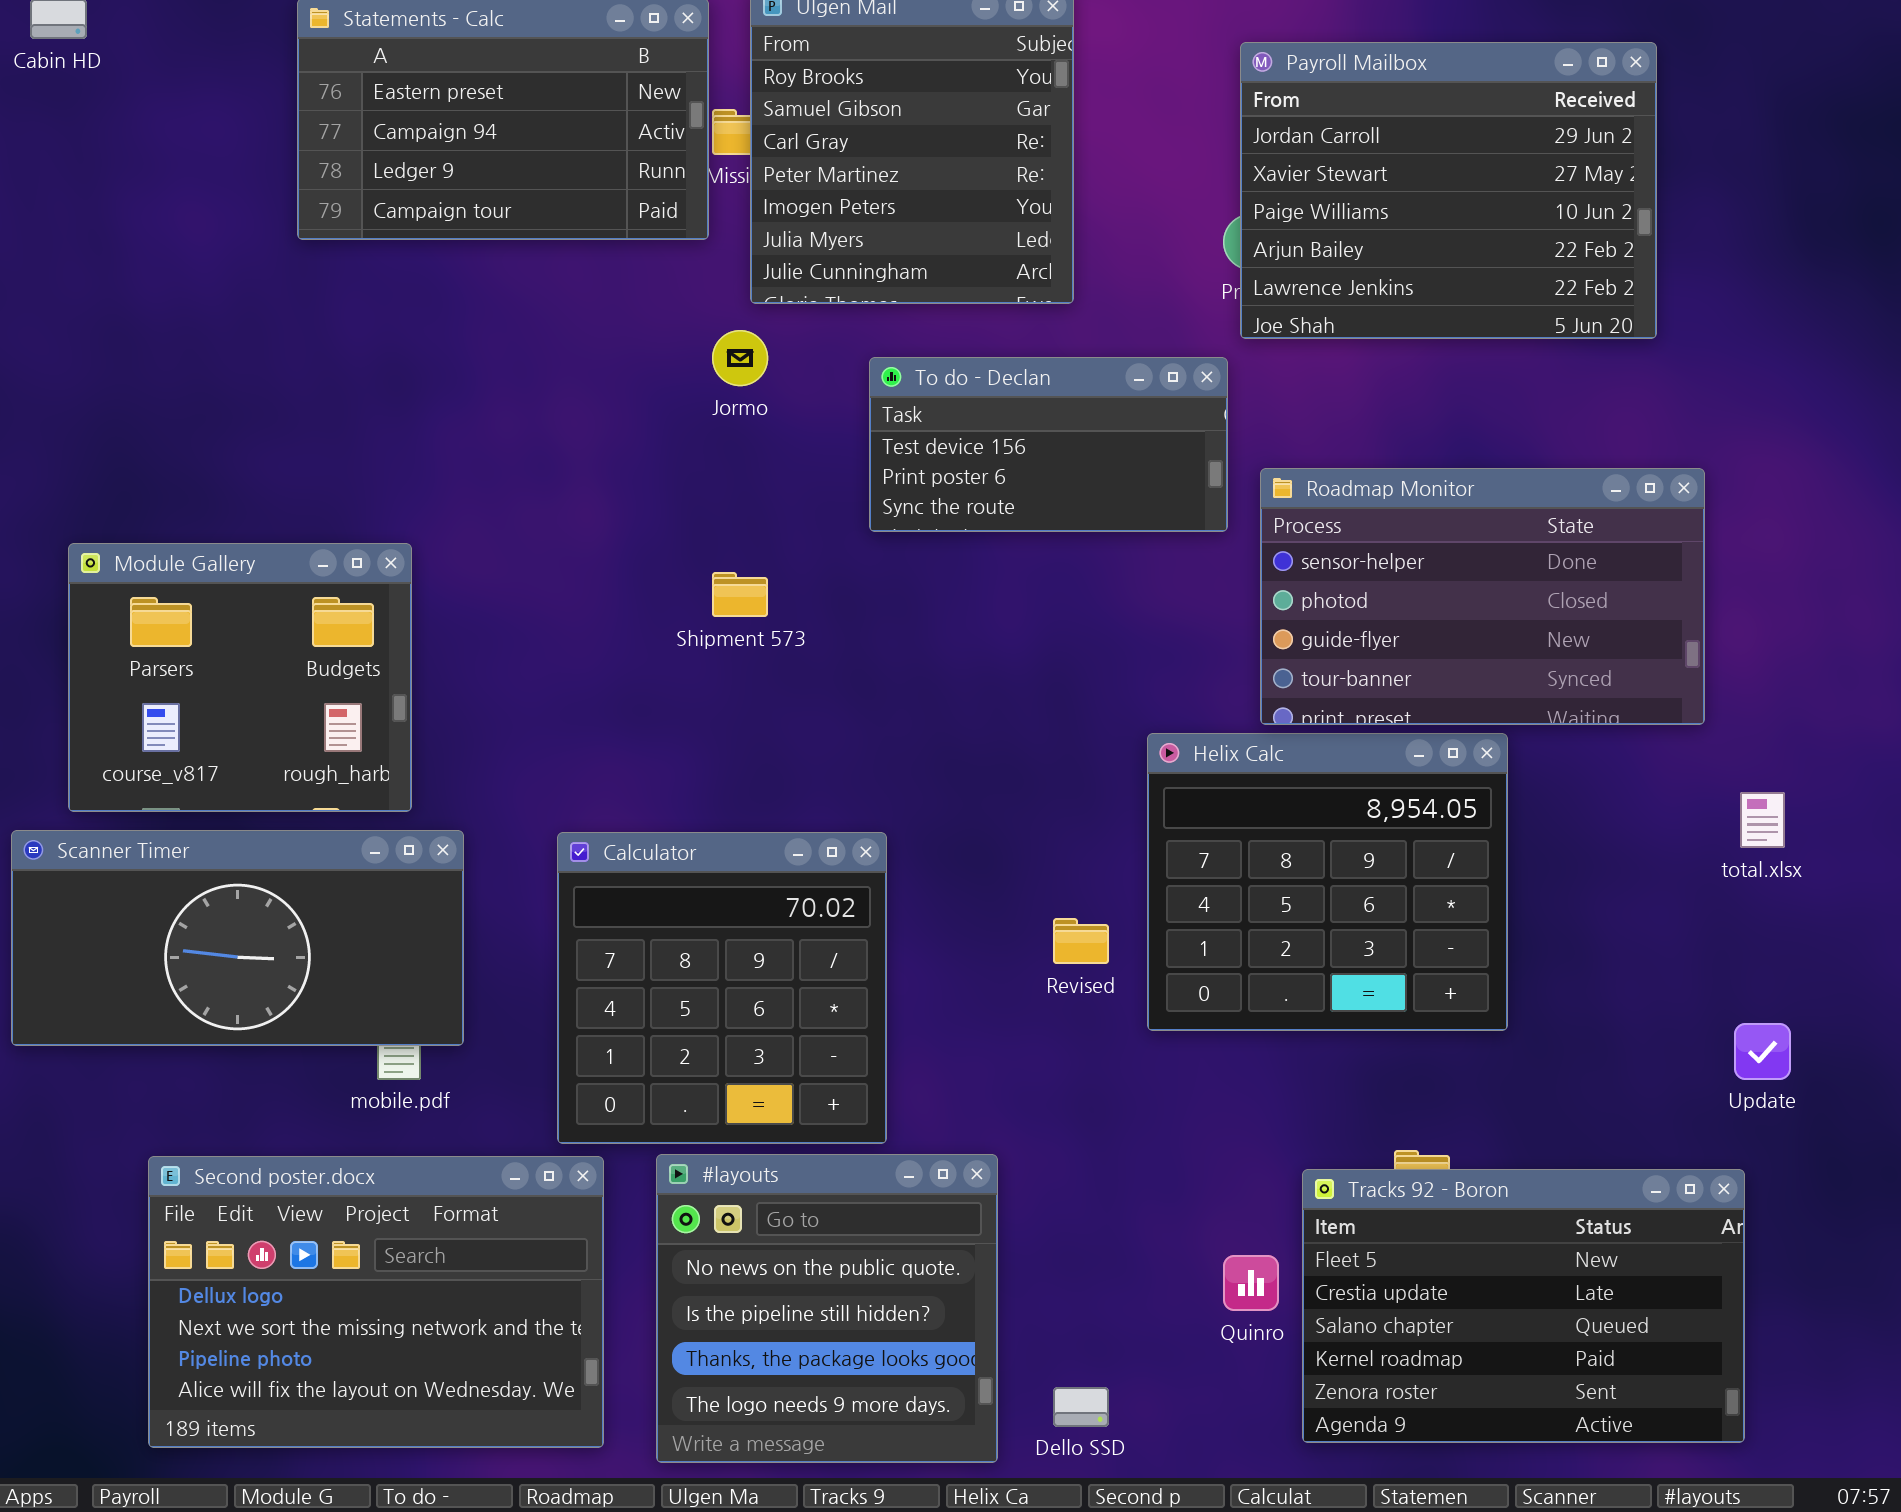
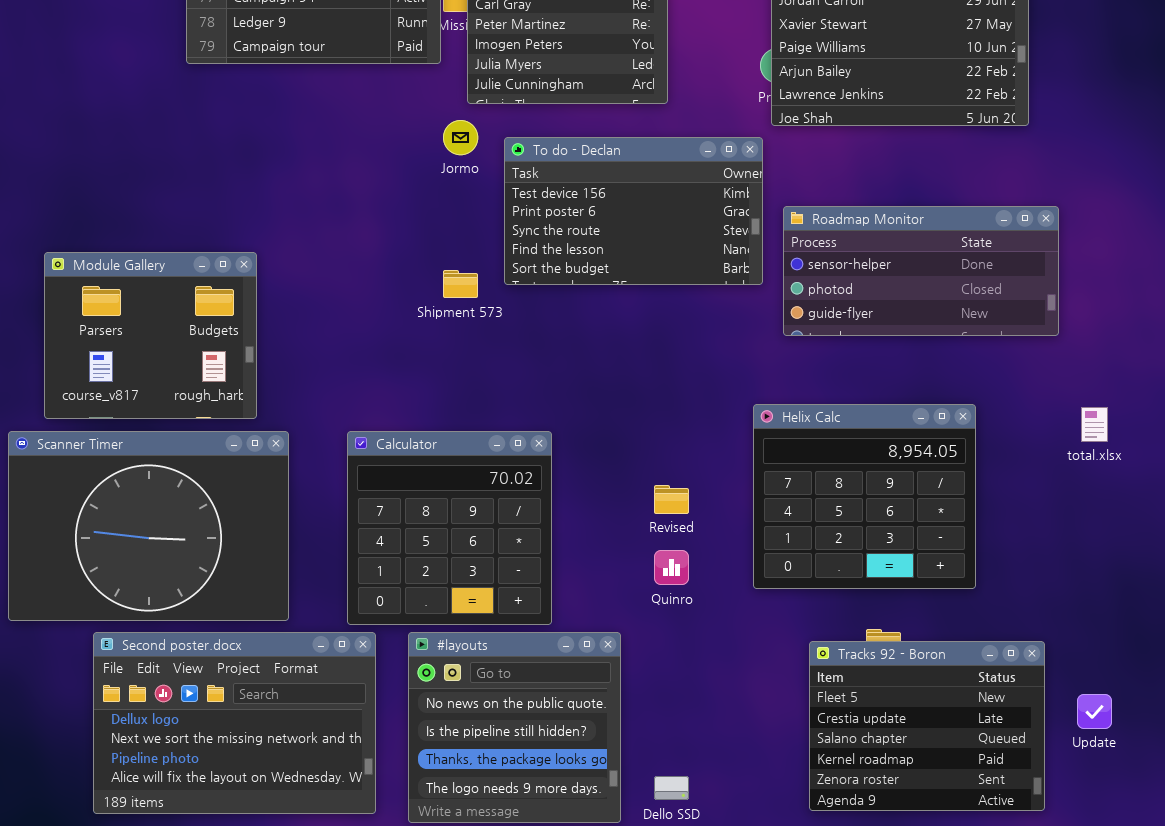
To do - Declan: [869,357,1228,532] -> [504,137,763,285], resized
Roadmap Monitor: [1260,468,1705,725] -> [783,206,1059,336], resized
Helix Calc: [1147,733,1508,1031] -> [753,404,976,589], moved
Scanner Timer: [11,830,464,1046] -> [8,431,289,621], resized
Update: [1734,1023,1791,1080] -> [1077,694,1112,729], moved
Tracks 92 - Boron: [1302,1169,1745,1443] -> [809,641,1045,811], resized
Quinro: [1223,1255,1279,1311] -> [654,550,689,585], moved

